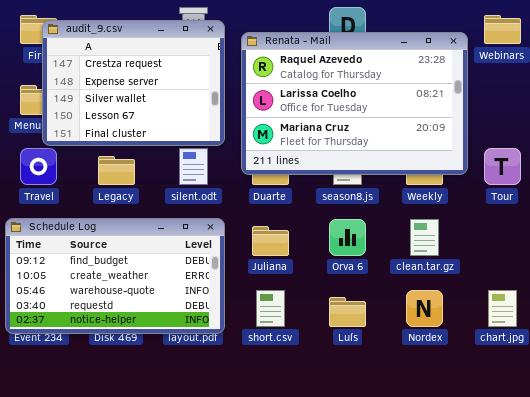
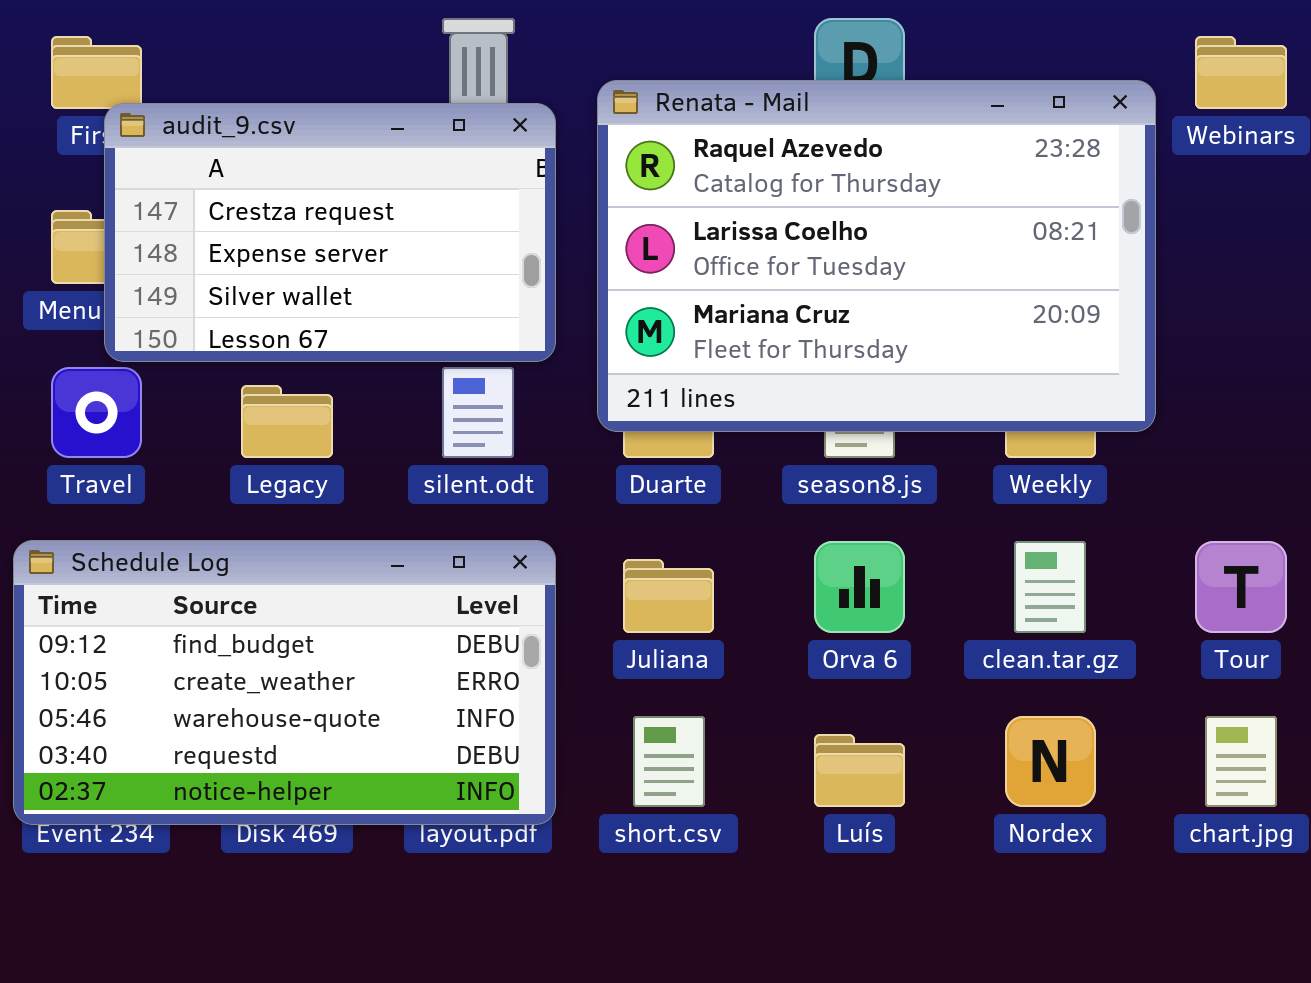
audit_9.csv: [42,20,225,146] -> [104,103,556,362], resized
Tour: [484,148,521,185] -> [1195,541,1287,633], moved

